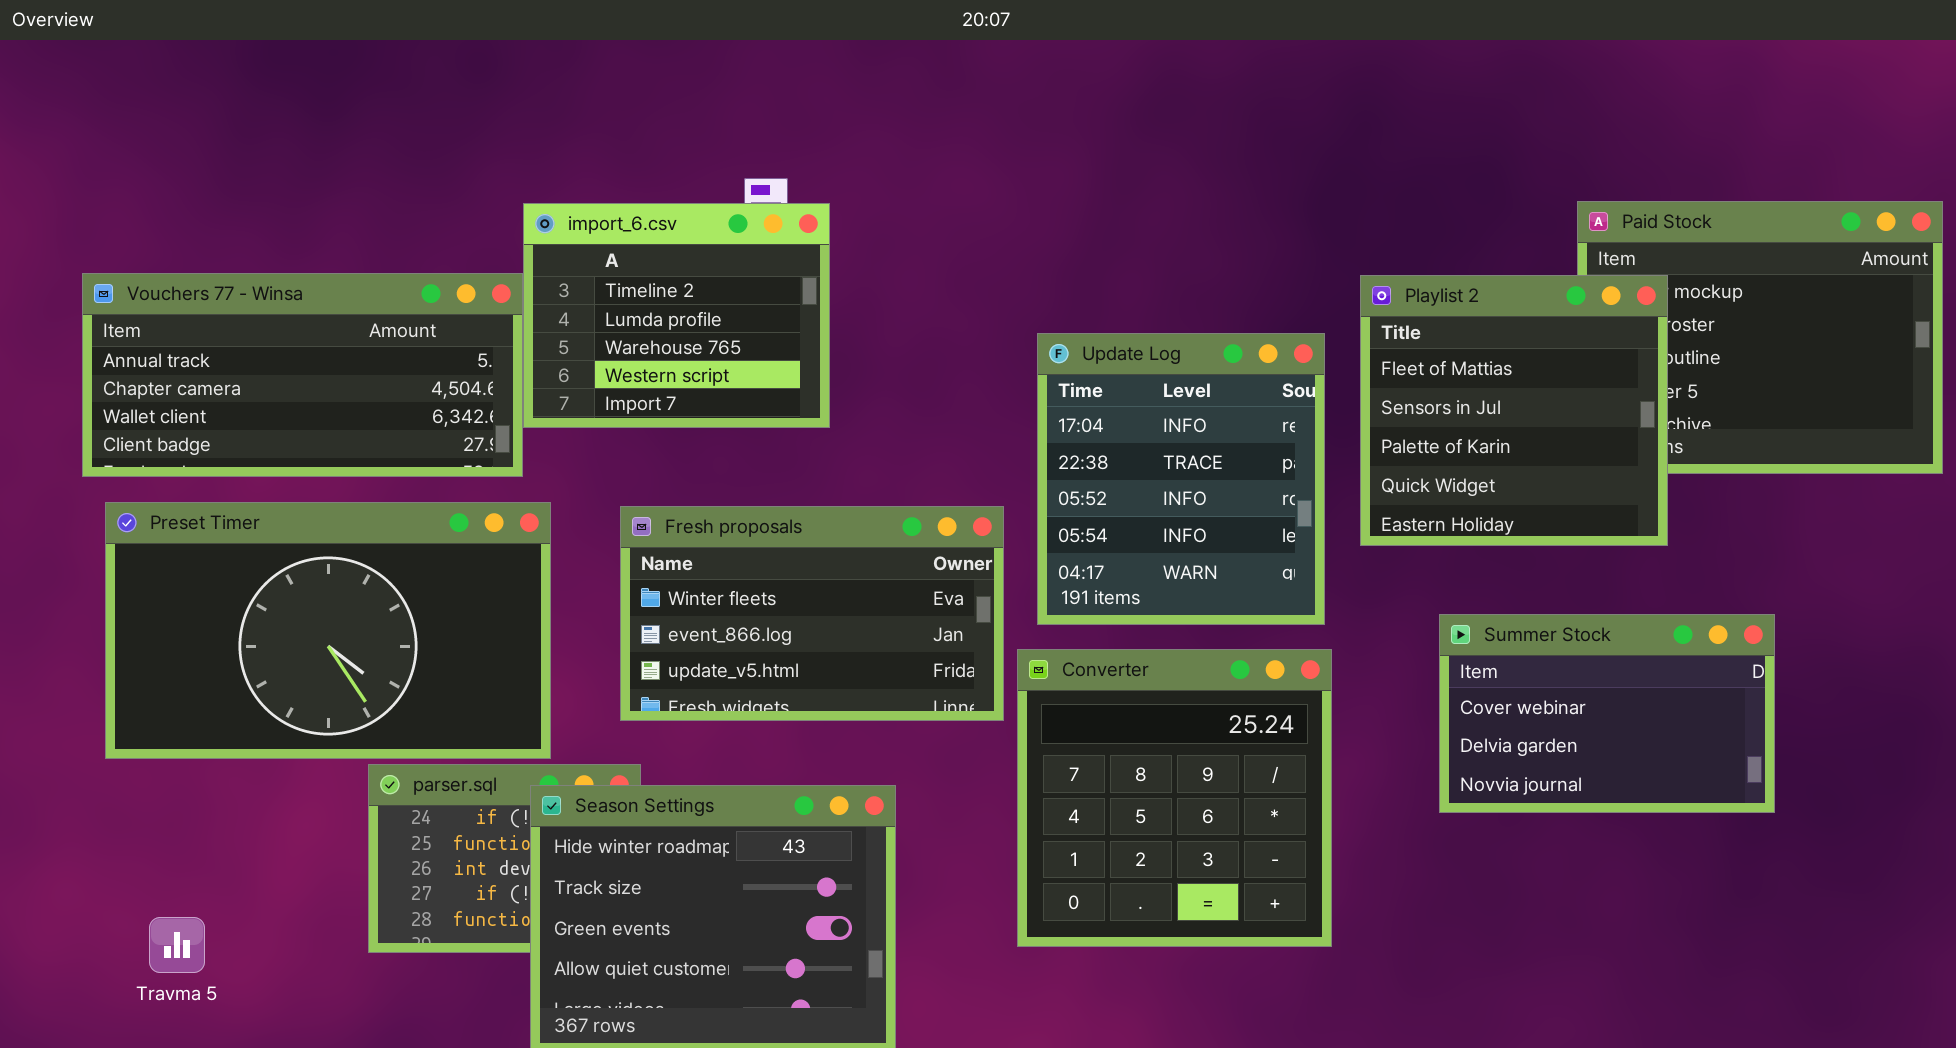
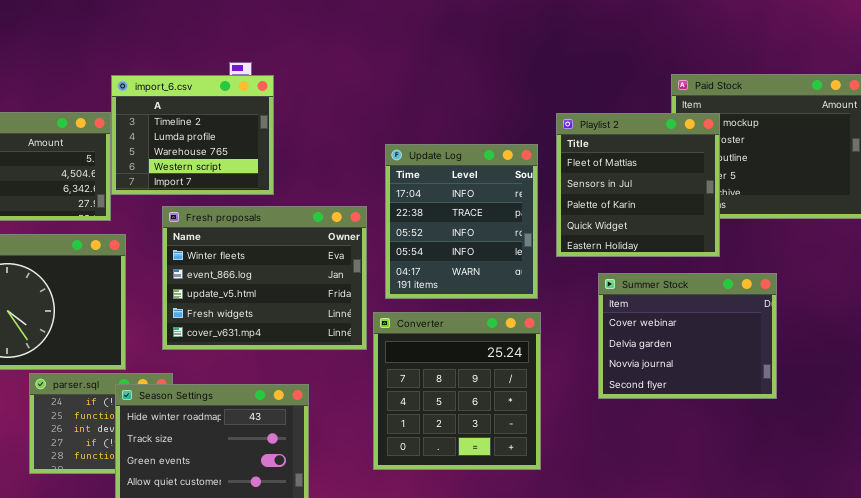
Fresh proposals: [620,506,1004,721] -> [162,206,367,350], resized
Summer Stock: [1439,614,1775,813] -> [598,273,777,399], resized

